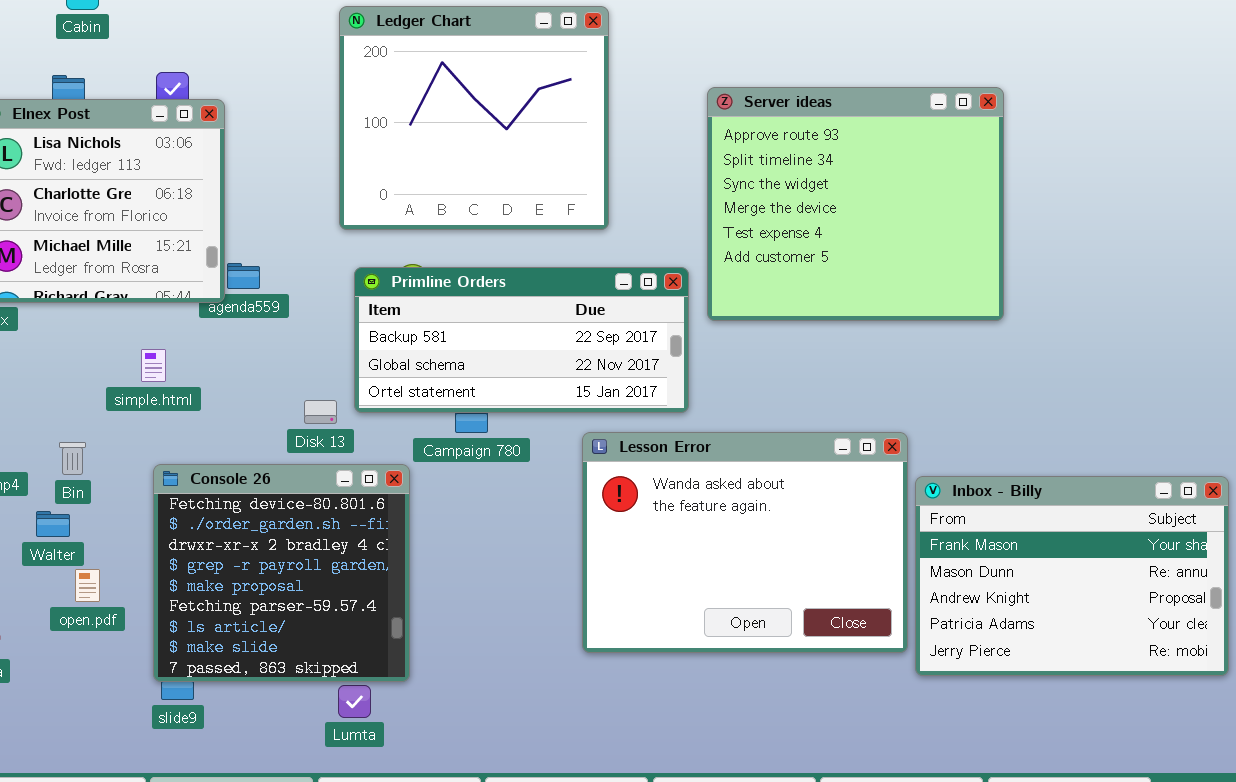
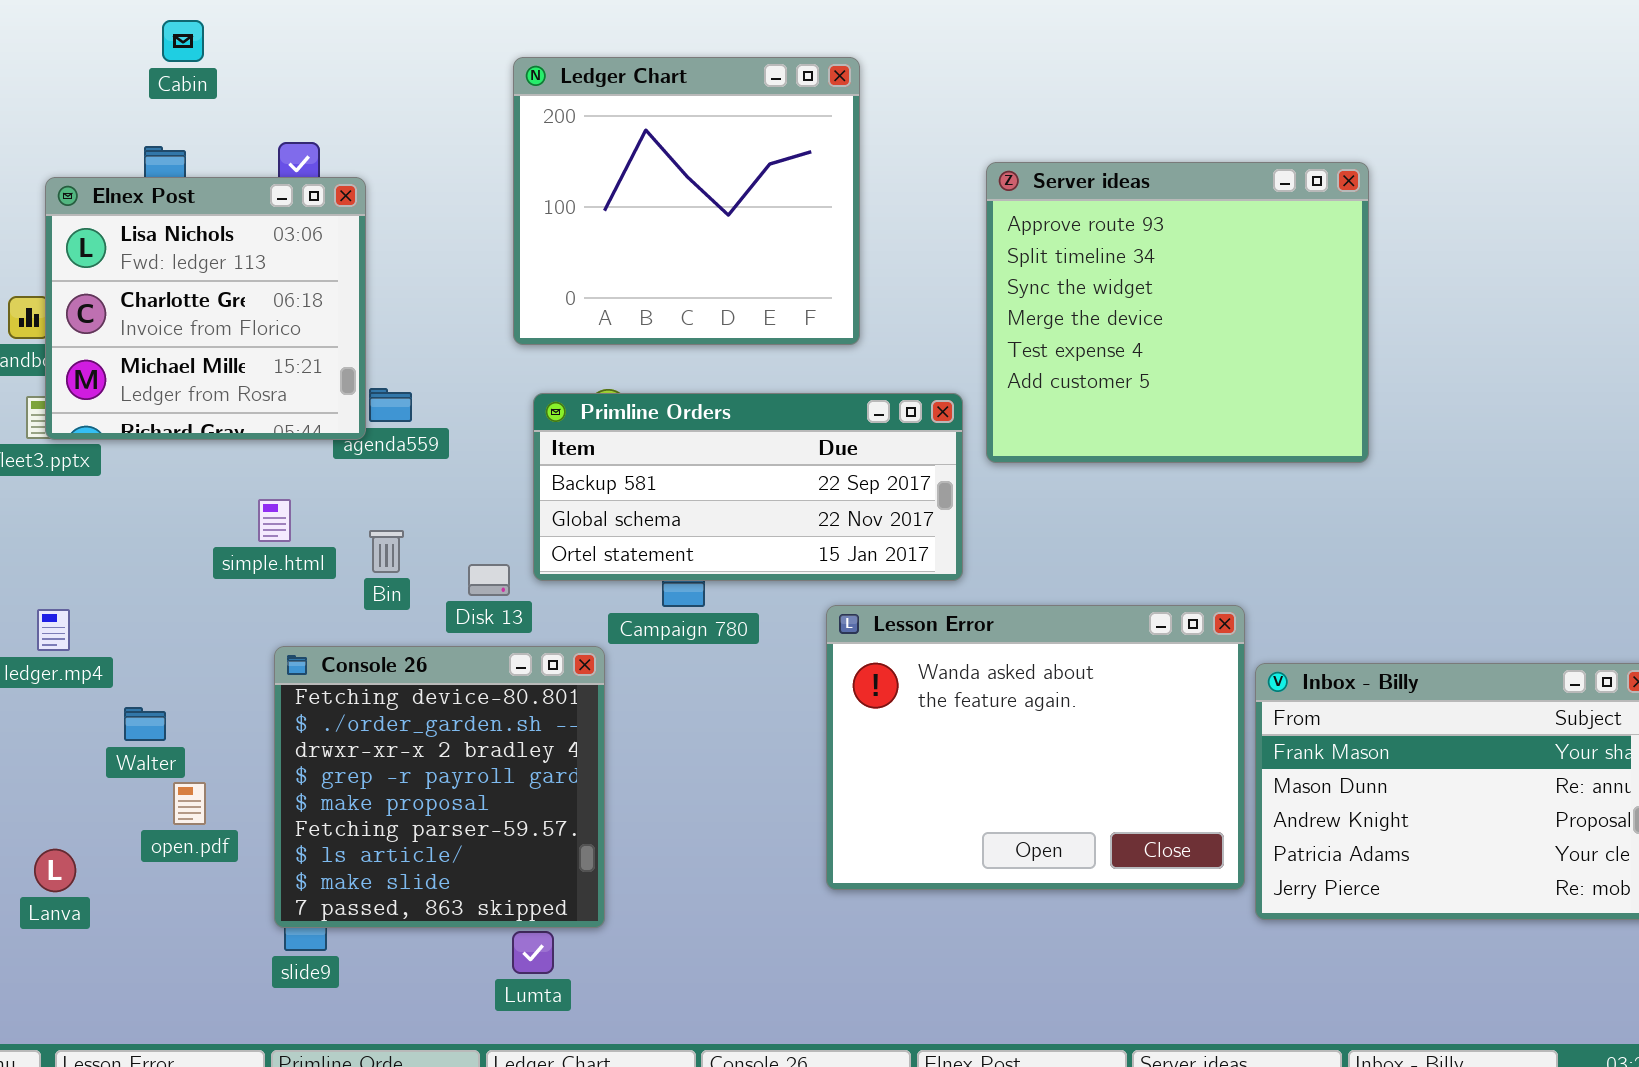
Bin: [59,442,86,475] -> [369,530,404,573], moved

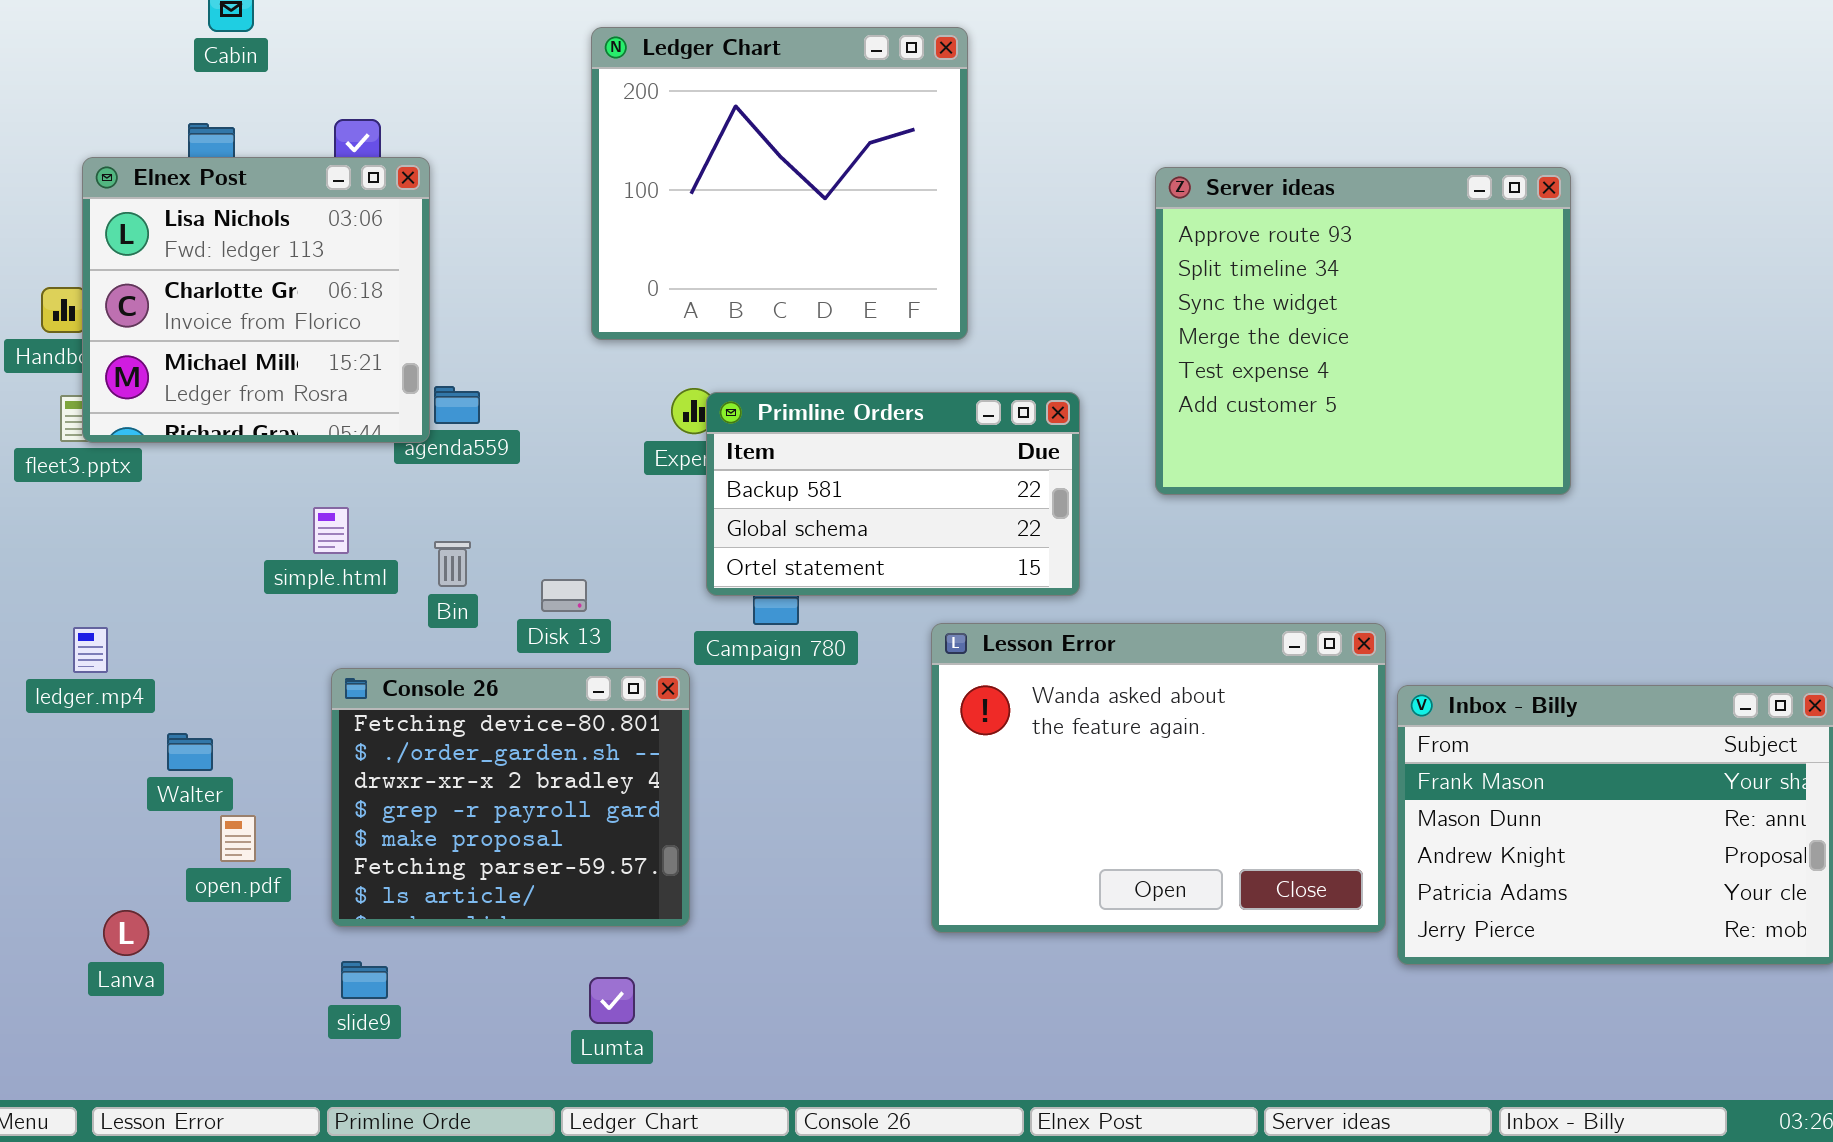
Server ideas: [986,162,1369,463] -> [1155,167,1571,495], moved
Primline Orders: [533,393,963,581] -> [706,392,1080,596], resized
Console 26: [274,646,605,928] -> [331,668,690,927], resized
Lanva: [34,849,76,892] -> [103,910,149,956], moved

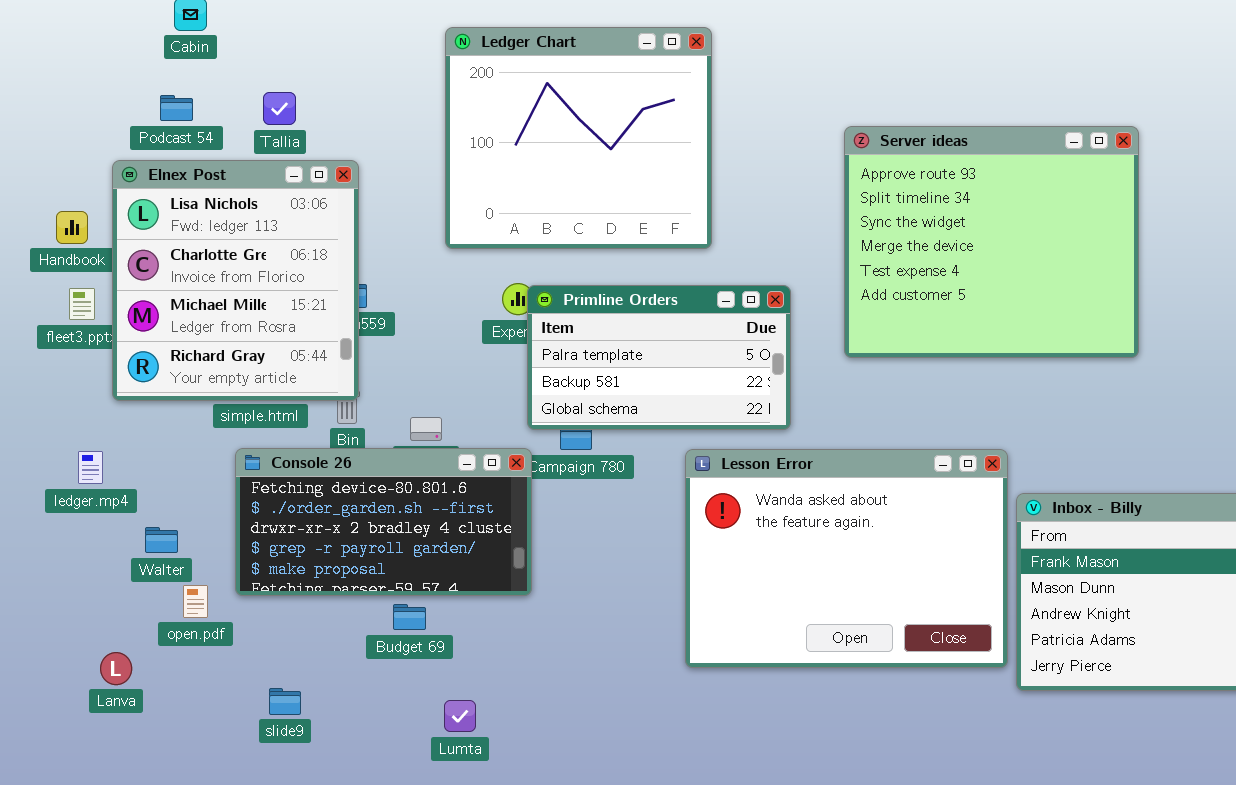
Elnex Post: [82,157,430,443] -> [112,160,359,401], moved, resized
Primline Orders: [706,392,1080,596] -> [527,285,791,430], scrolled up 1 row
Console 26: [331,668,690,927] -> [235,448,532,596], moved, resized

